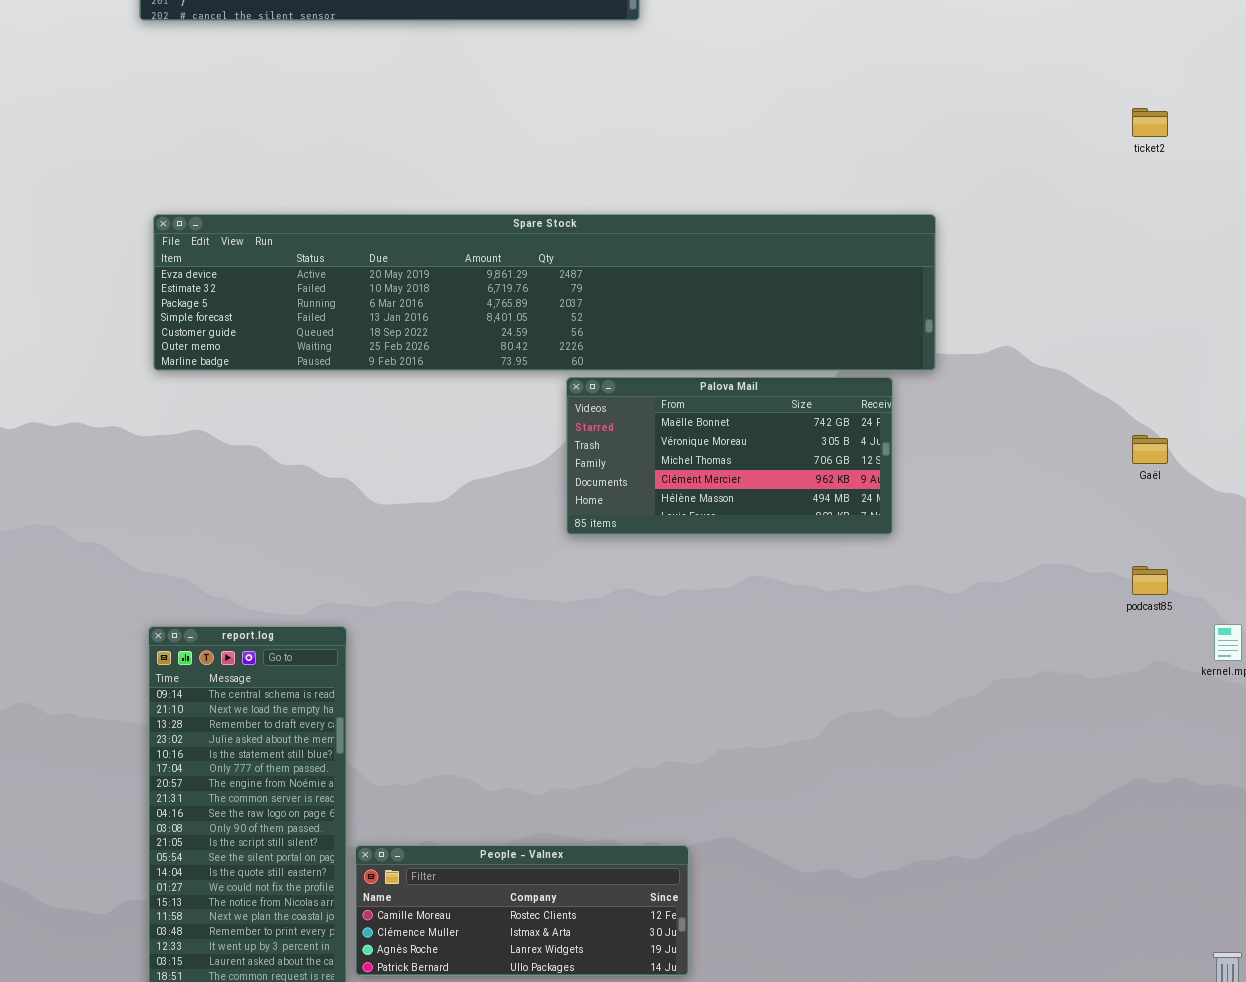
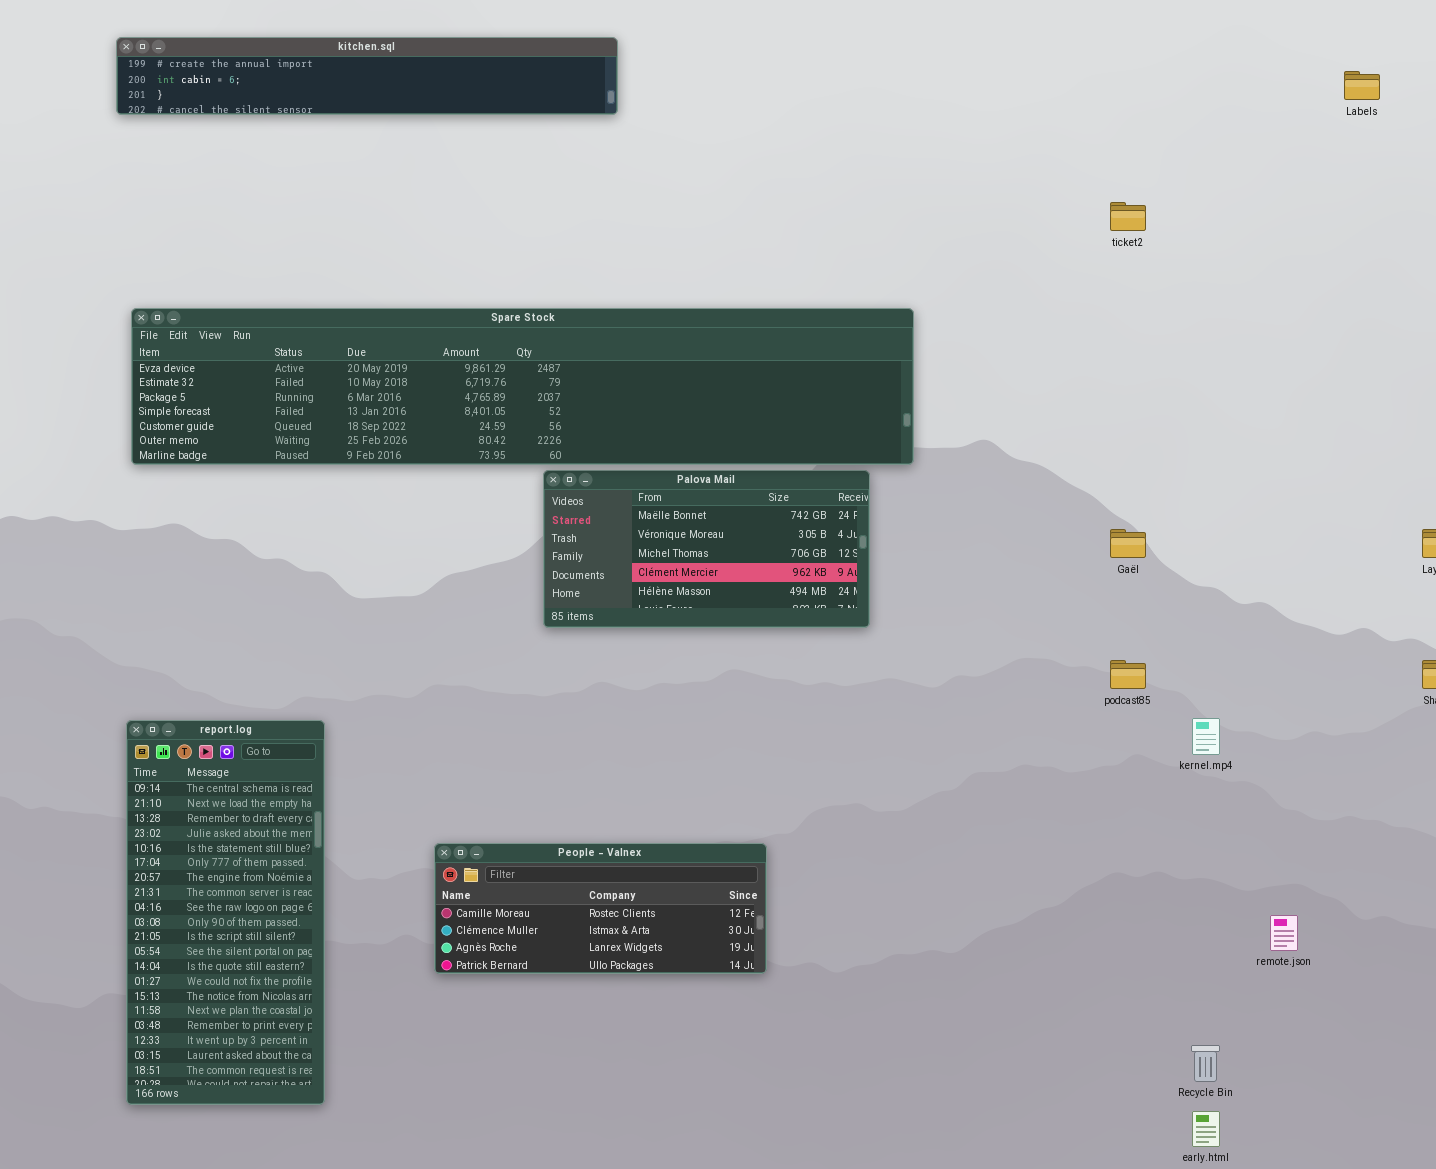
People - Valnex: [355,845,689,976] -> [434,843,767,974], moved

